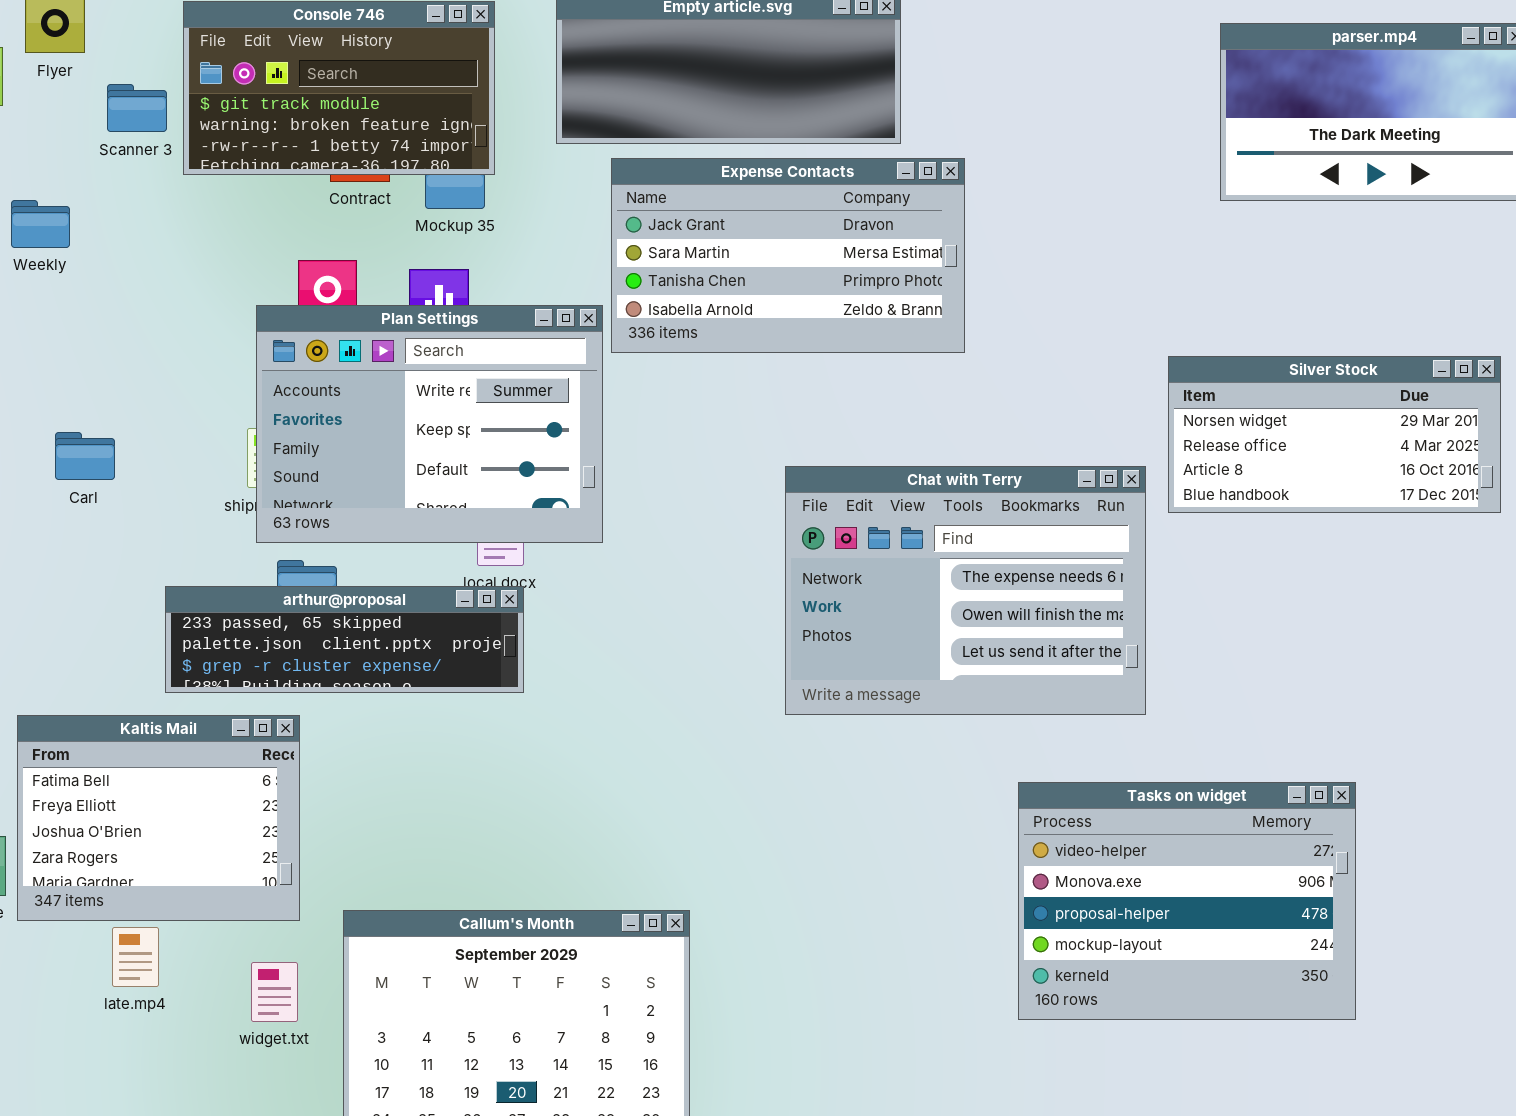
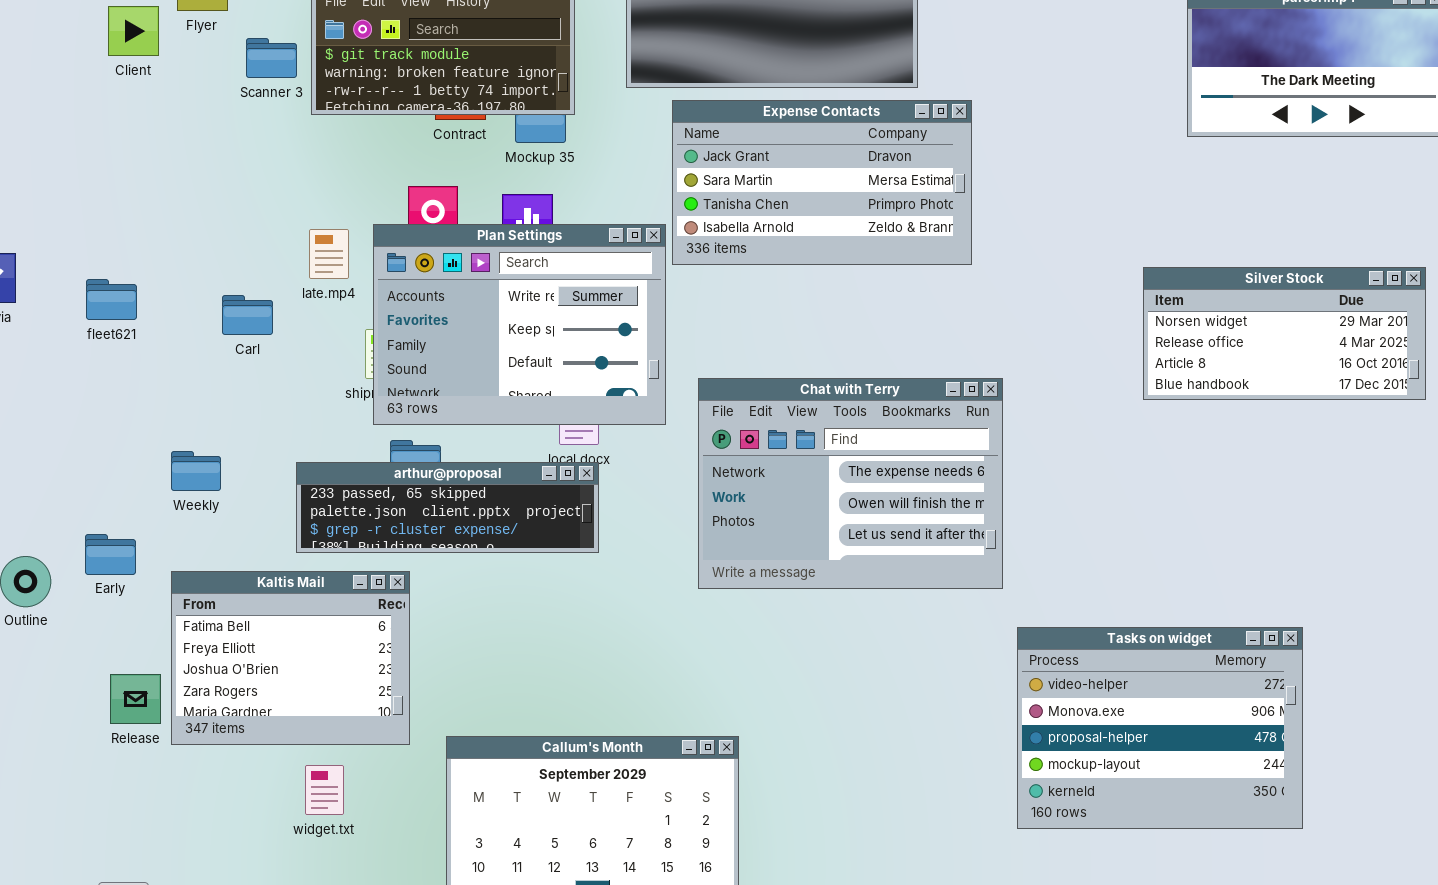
Weekly: [11,200,70,248] -> [171,451,221,491], moved
Carl: [55,432,115,480] -> [222,295,273,335], moved
Chat with Terry: [785,466,1146,715] -> [698,378,1003,589], moved
late.mp4: [112,927,159,987] -> [309,229,349,279], moved
widget.txt: [251,962,298,1022] -> [305,765,344,815], moved

